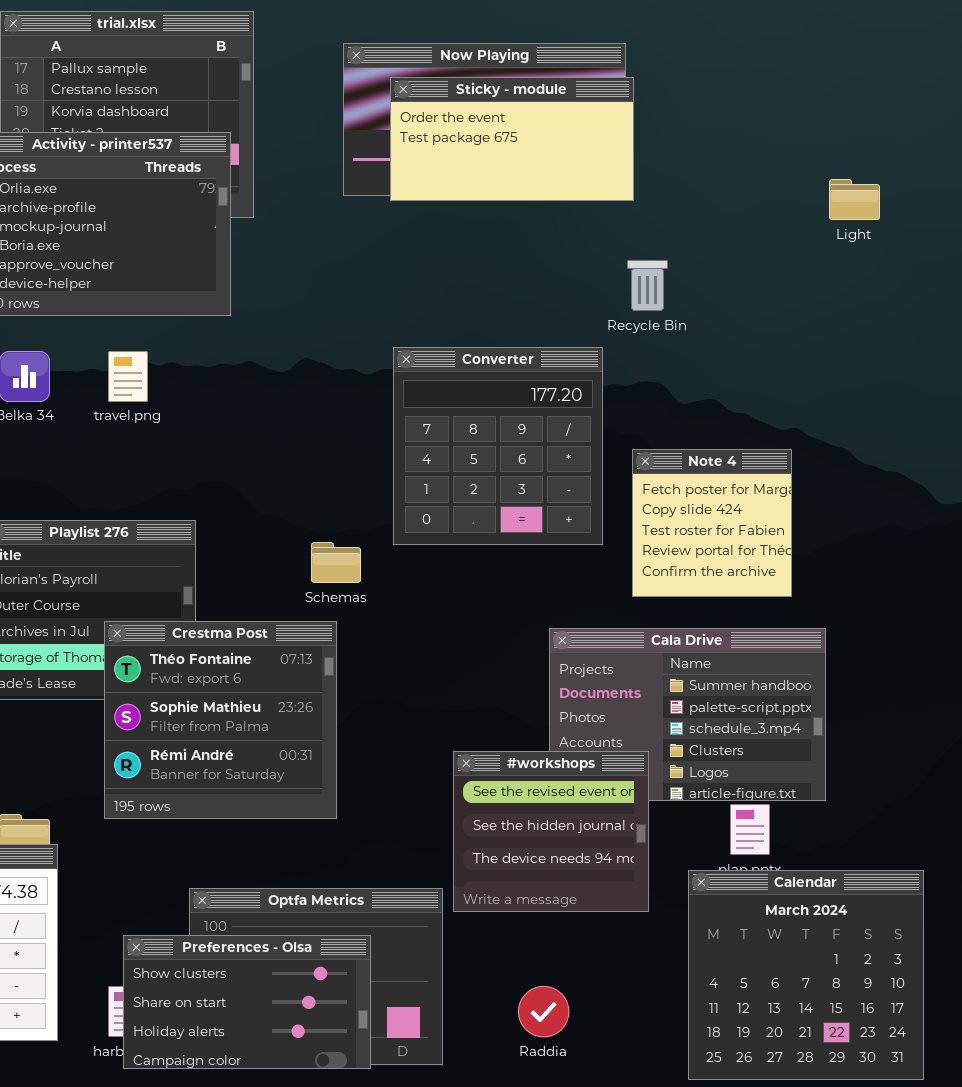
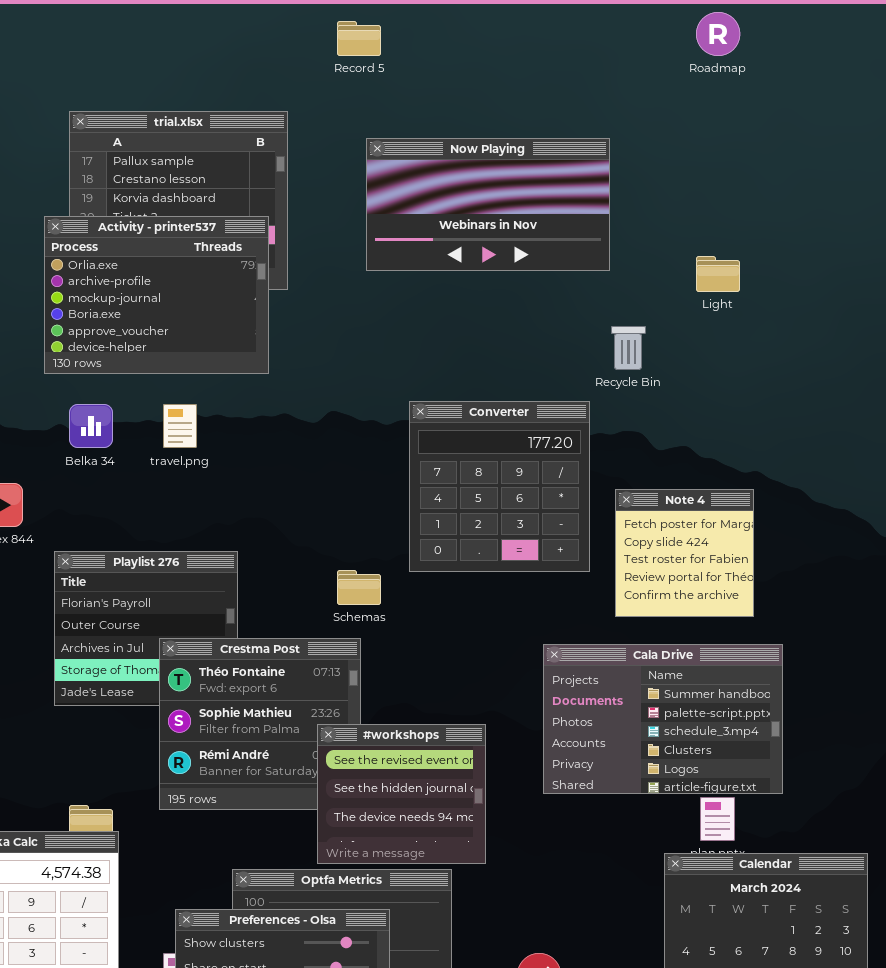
Sticky - module: [390,77,634,201] -> none, closed
Light: [829,179,880,220] -> [696,256,740,292], moved
#workshops: [453,751,649,912] -> [317,724,486,864], moved

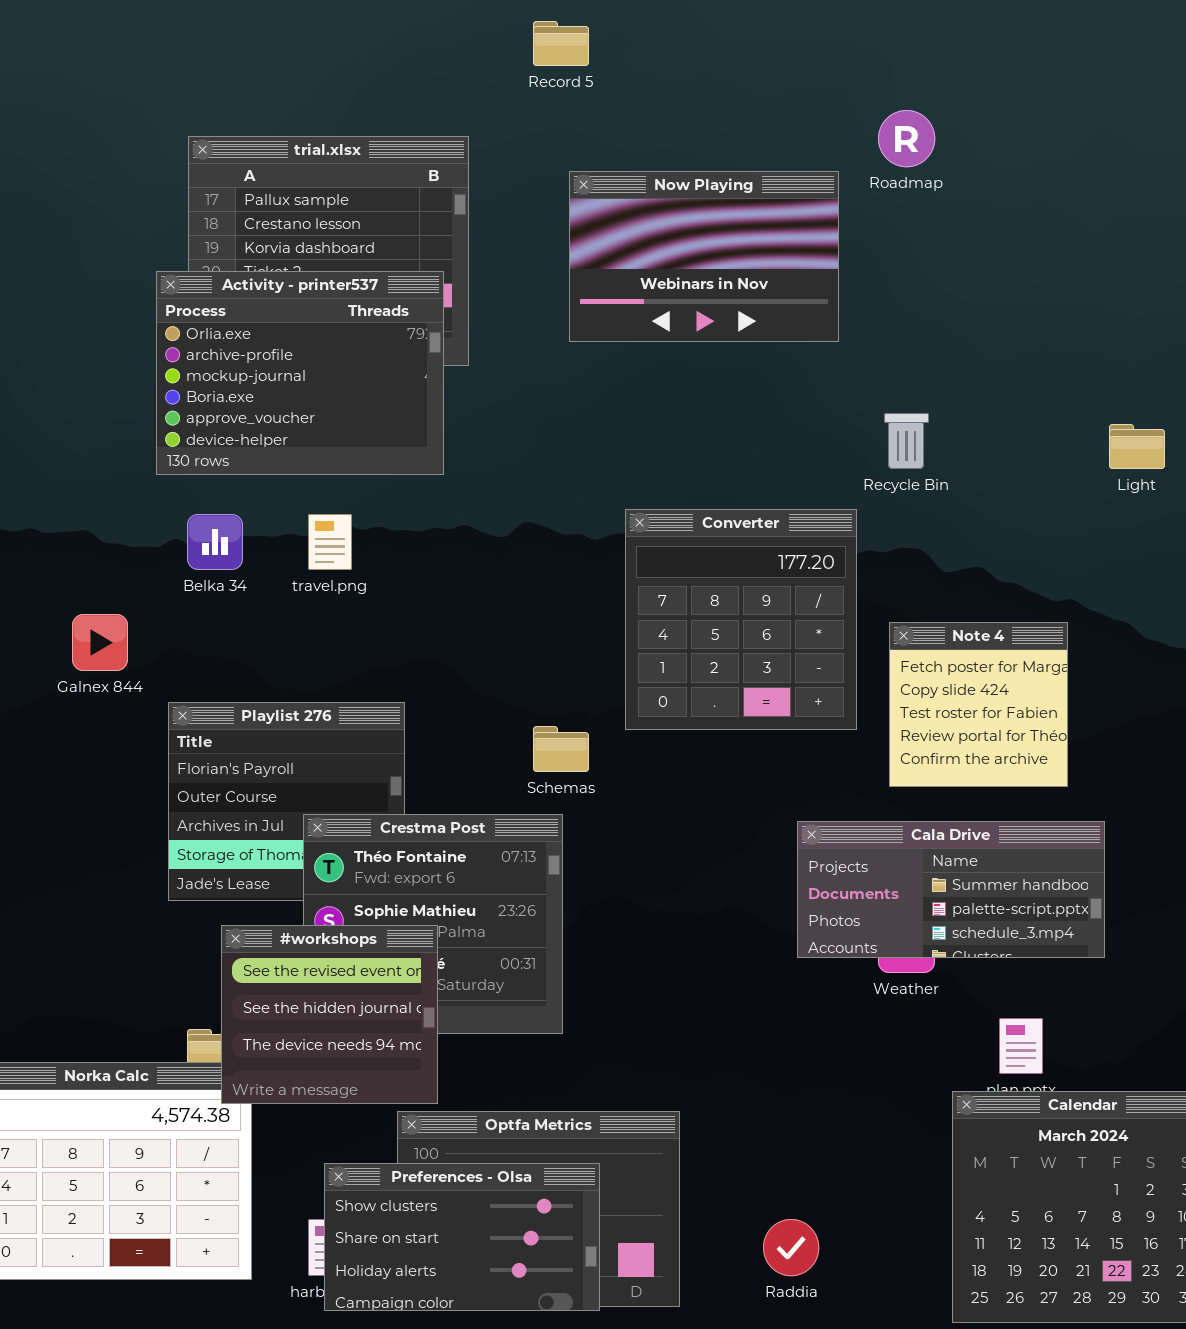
Roadmap: [696,12,740,56] -> [878,110,935,167], moved
Now Playing: [366,138,610,271] -> [569,171,839,342], resized
Light: [696,256,740,292] -> [1109,424,1165,469], moved
Cala Drive: [543,644,783,794] -> [797,821,1105,958], resized
#workshops: [317,724,486,864] -> [221,925,438,1104], moved

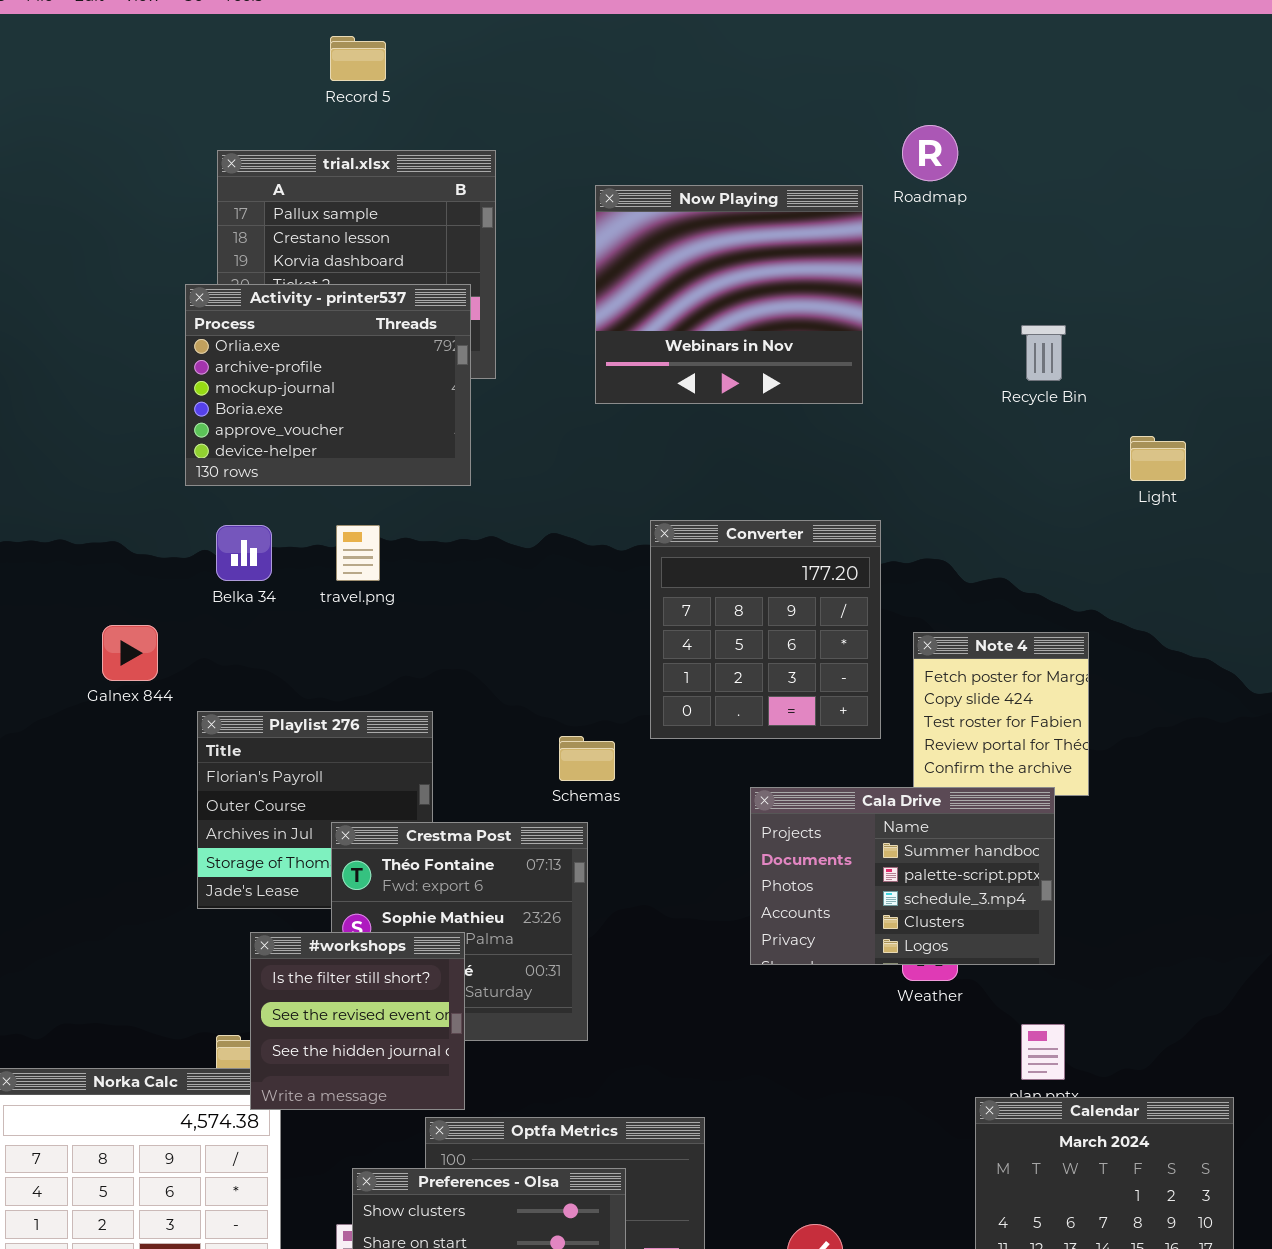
Record 5: [533,21,589,66] -> [330,36,386,81], moved
Now Playing: [569,171,839,342] -> [595,185,863,404], resized
Recycle Bin: [884,413,929,469] -> [1021,325,1066,381], moved
Cala Drive: [797,821,1105,958] -> [750,787,1055,965], moved, resized
#workshops: [221,925,438,1104] -> [250,932,465,1110], scrolled up 1 row

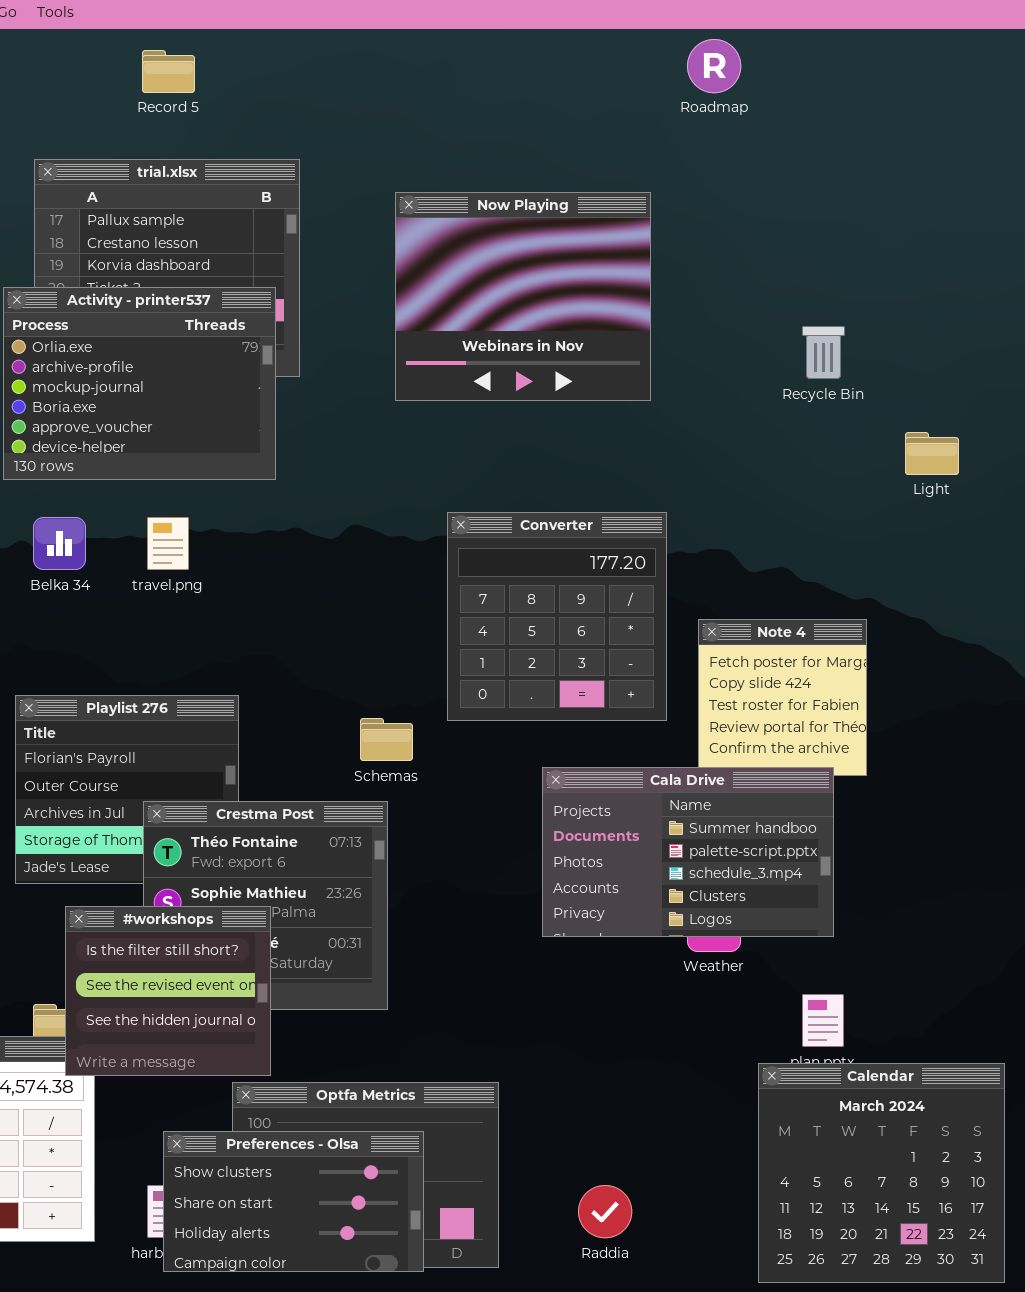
Roadmap: [902,125,958,181] -> [687,39,741,93], moved

